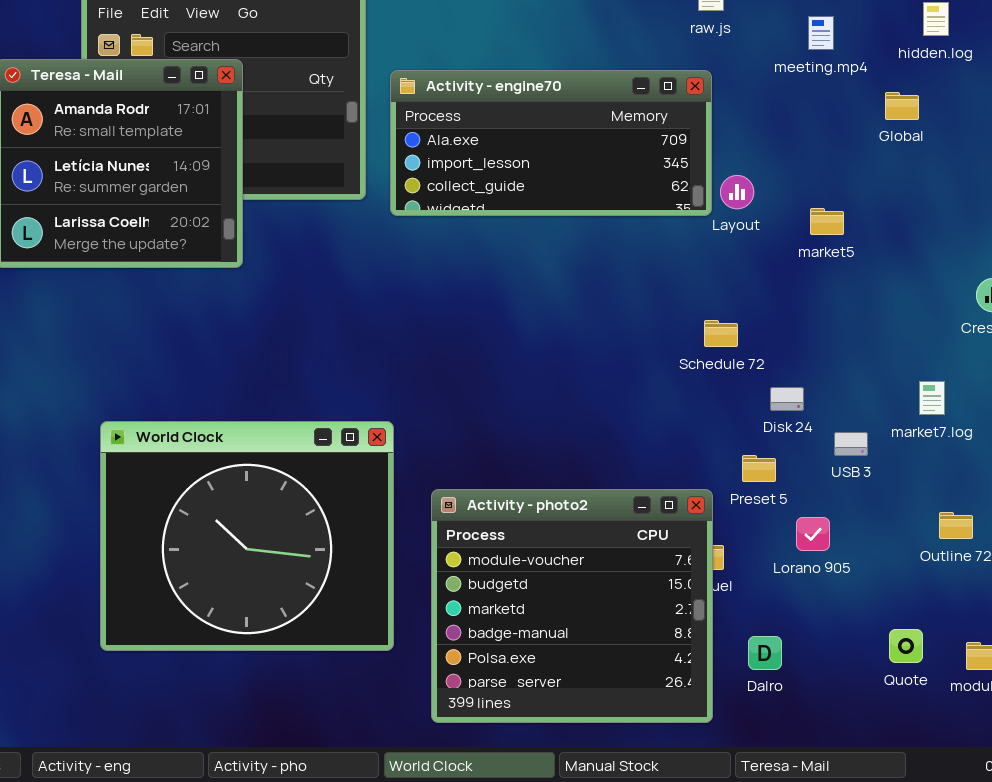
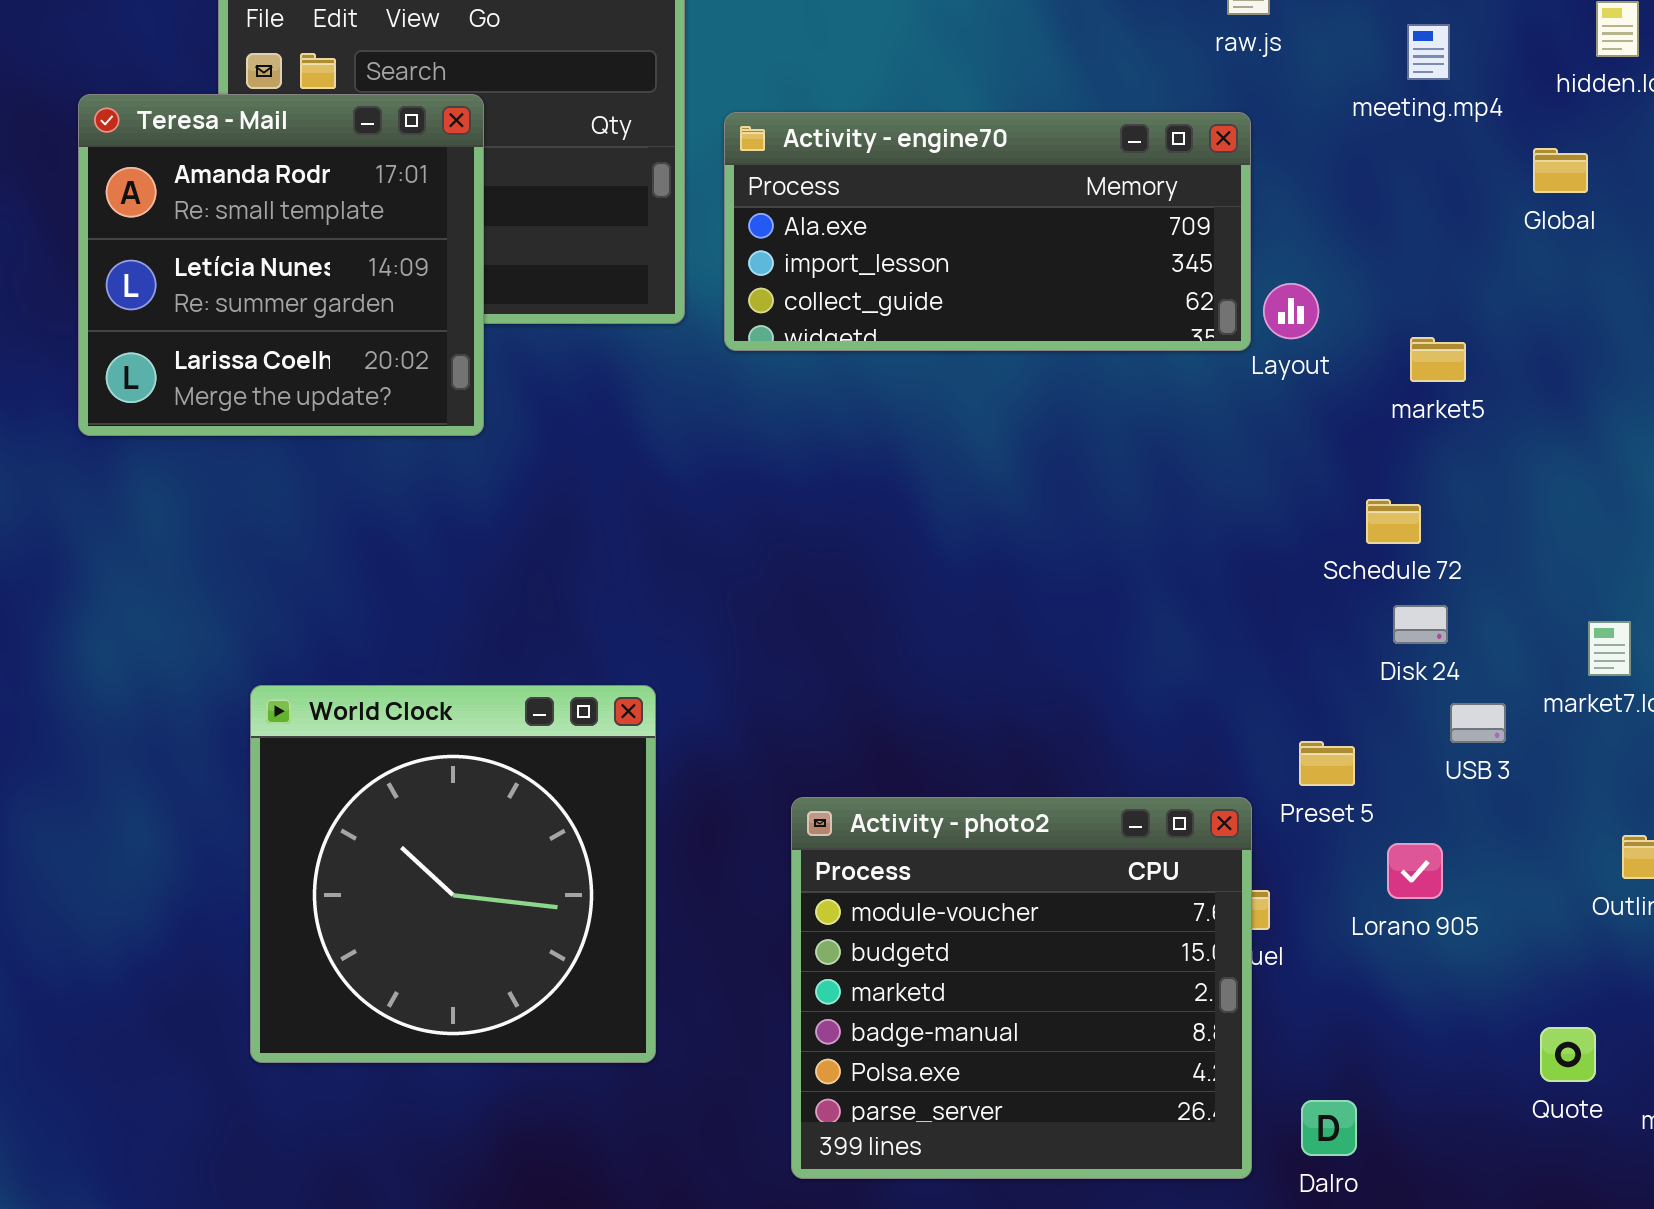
Schedule 72: [704,320,738,347] -> [1366,499,1421,544], moved
Disk 24: [770,387,804,411] -> [1393,605,1448,644], moved
World Clock: [100,421,394,651] -> [250,685,656,1063], resized
Dalro: [748,636,782,670] -> [1301,1100,1357,1156], moved

